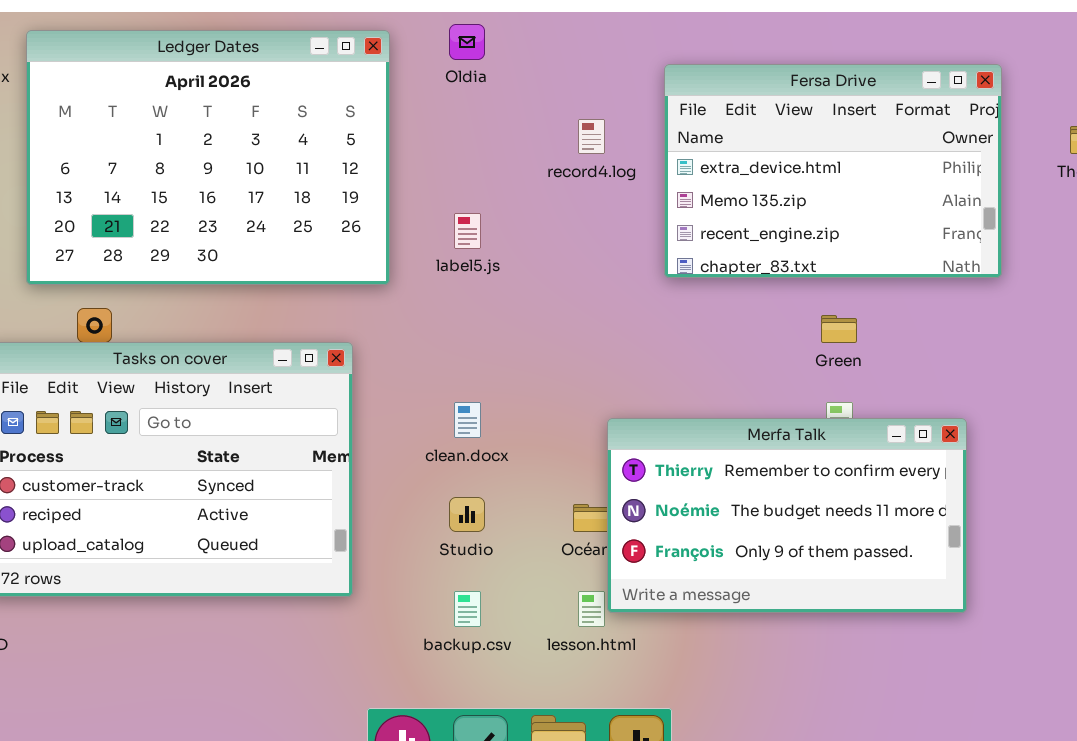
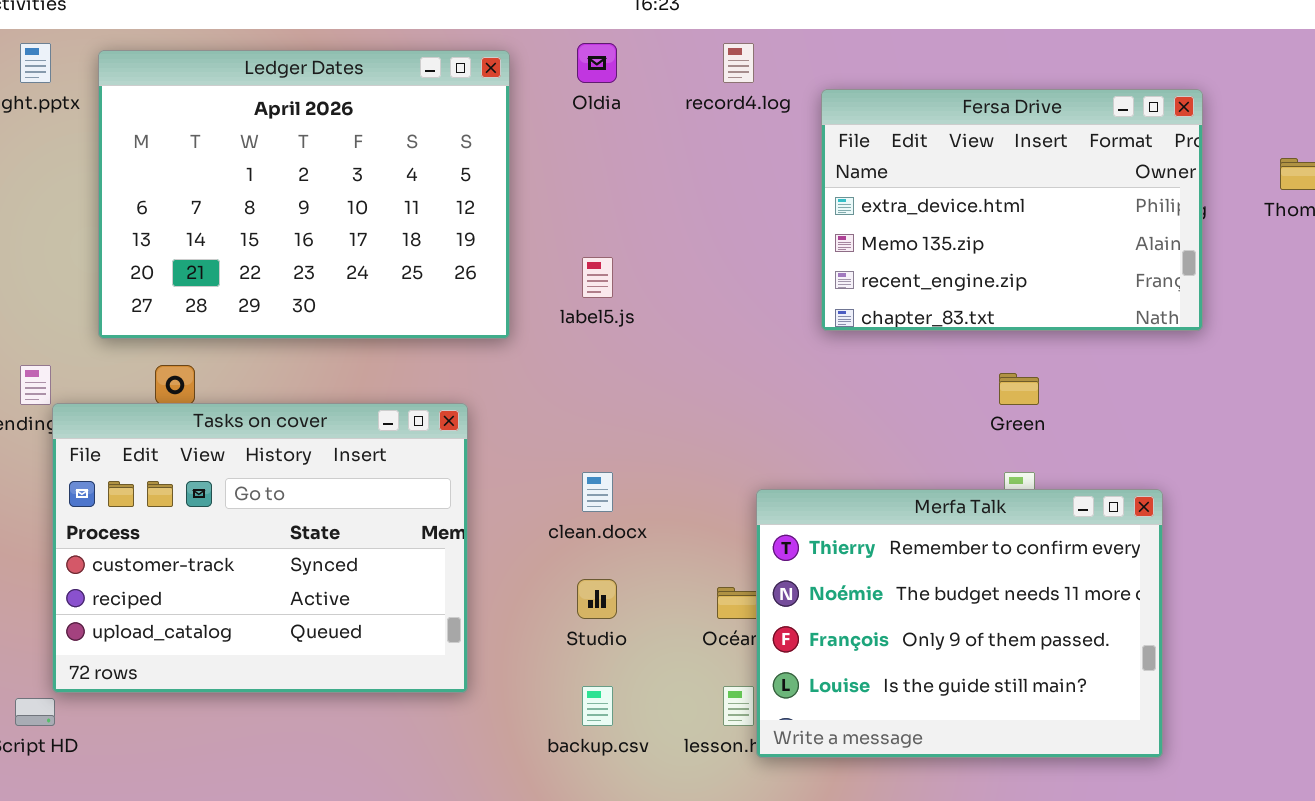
record4.log: [578,119,605,154] -> [723,43,754,83], moved
Merfa Talk: [607,418,967,613] -> [756,489,1163,758], resized

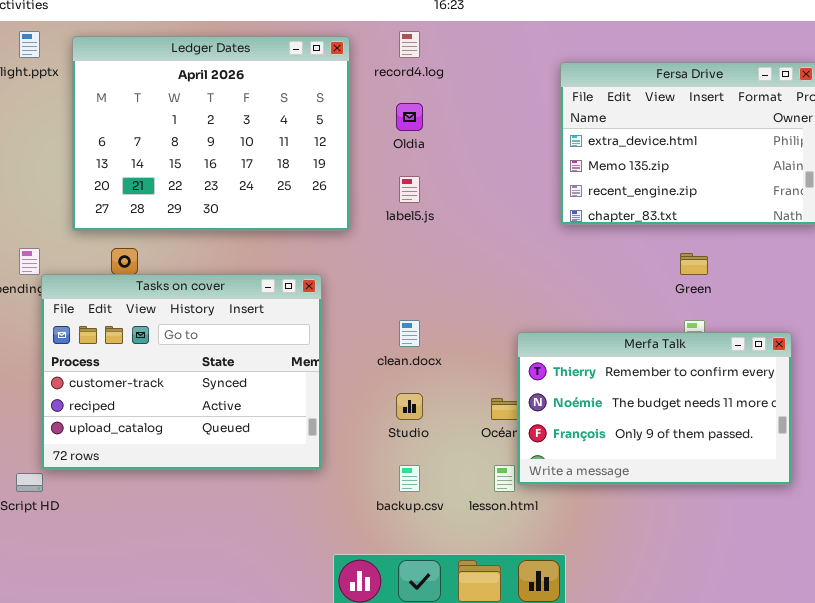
Oldia: [577,43,617,83] -> [396,103,423,131], moved
record4.log: [723,43,754,83] -> [399,31,420,58], moved
Merfa Talk: [756,489,1163,758] -> [517,332,792,485], resized

